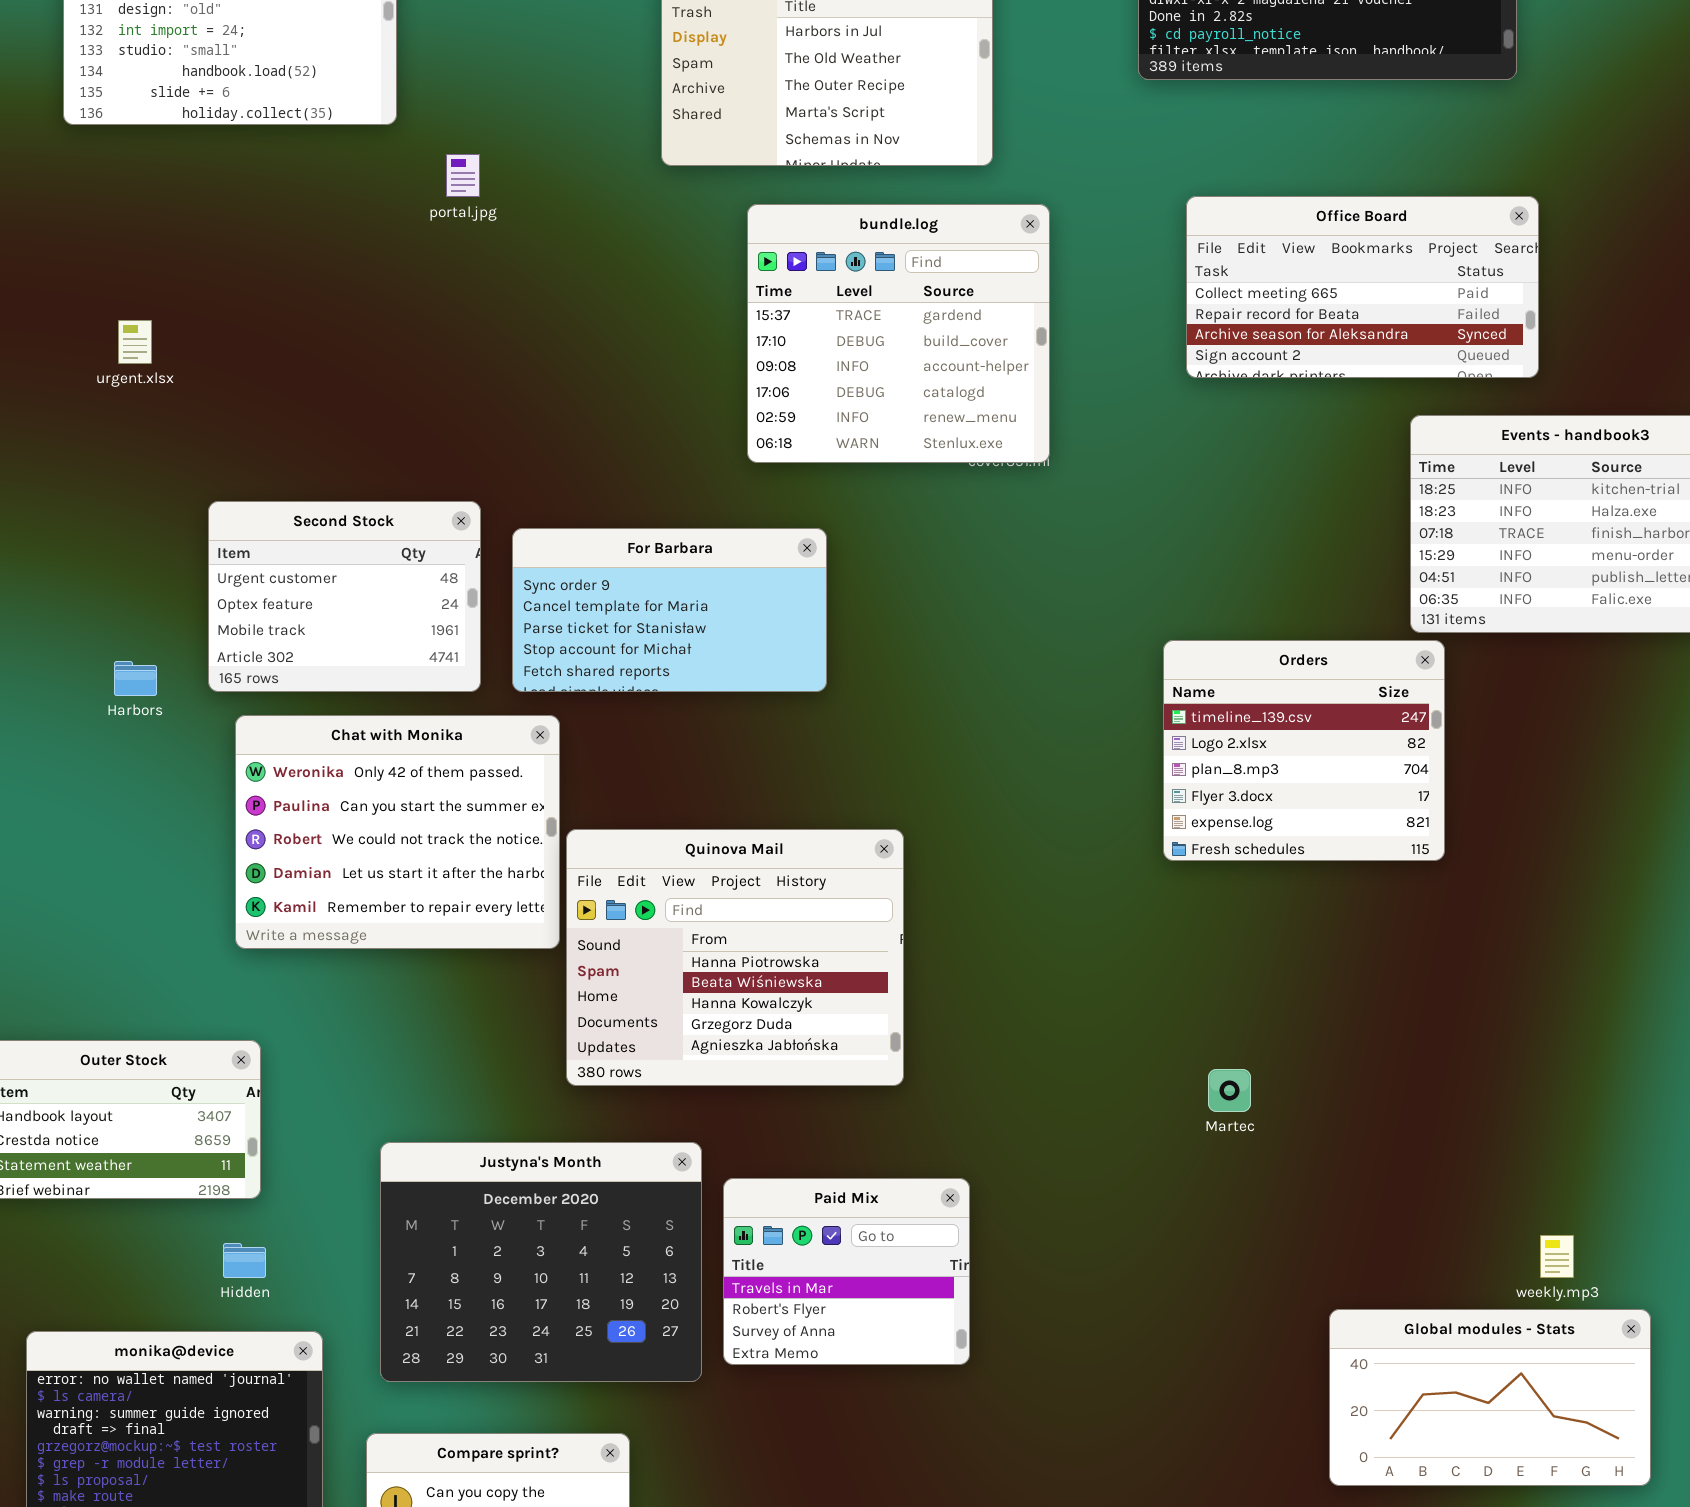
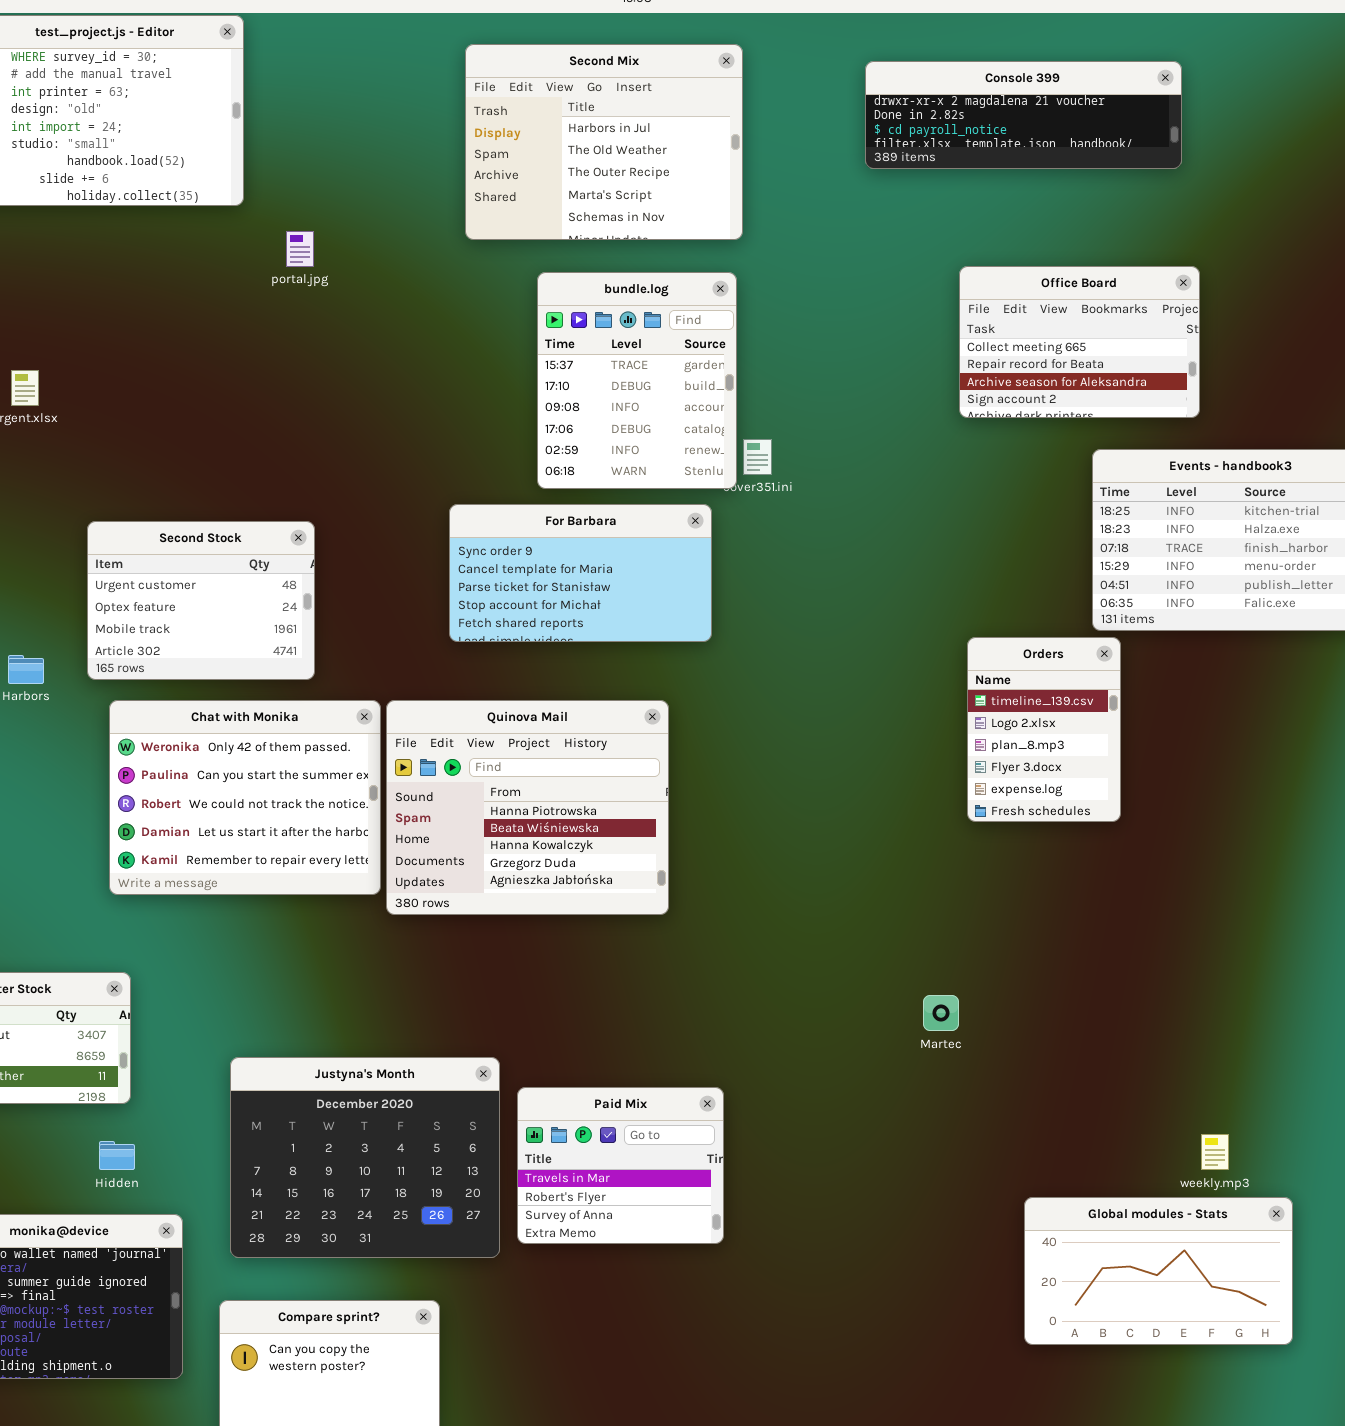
Office Board: [1186,196,1539,378] -> [959,266,1200,418], resized
bundle.log: [747,204,1050,463] -> [537,272,737,489], resized
For Barbara: [512,528,827,692] -> [449,504,712,642], moved
Orders: [1163,640,1445,861] -> [967,637,1121,822], resized
Quinova Mail: [566,829,904,1086] -> [386,700,669,915], moved

